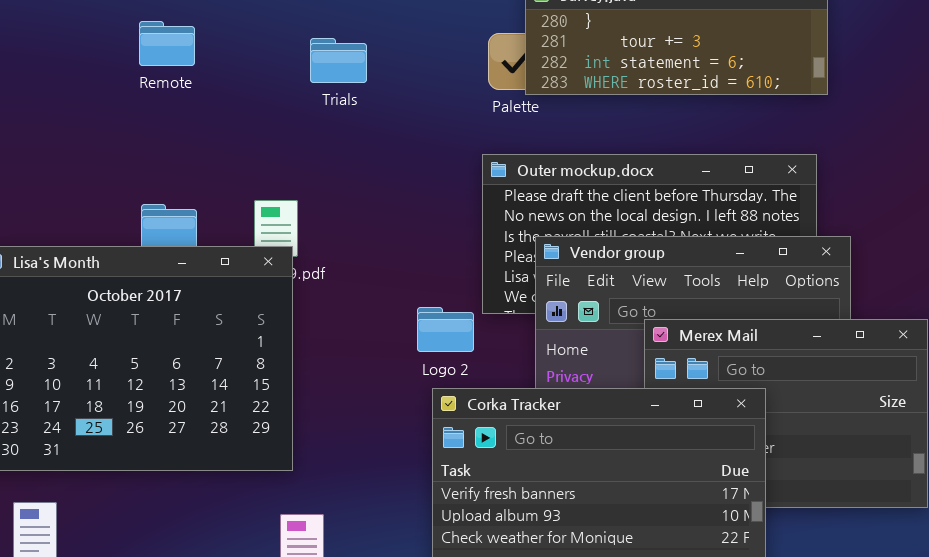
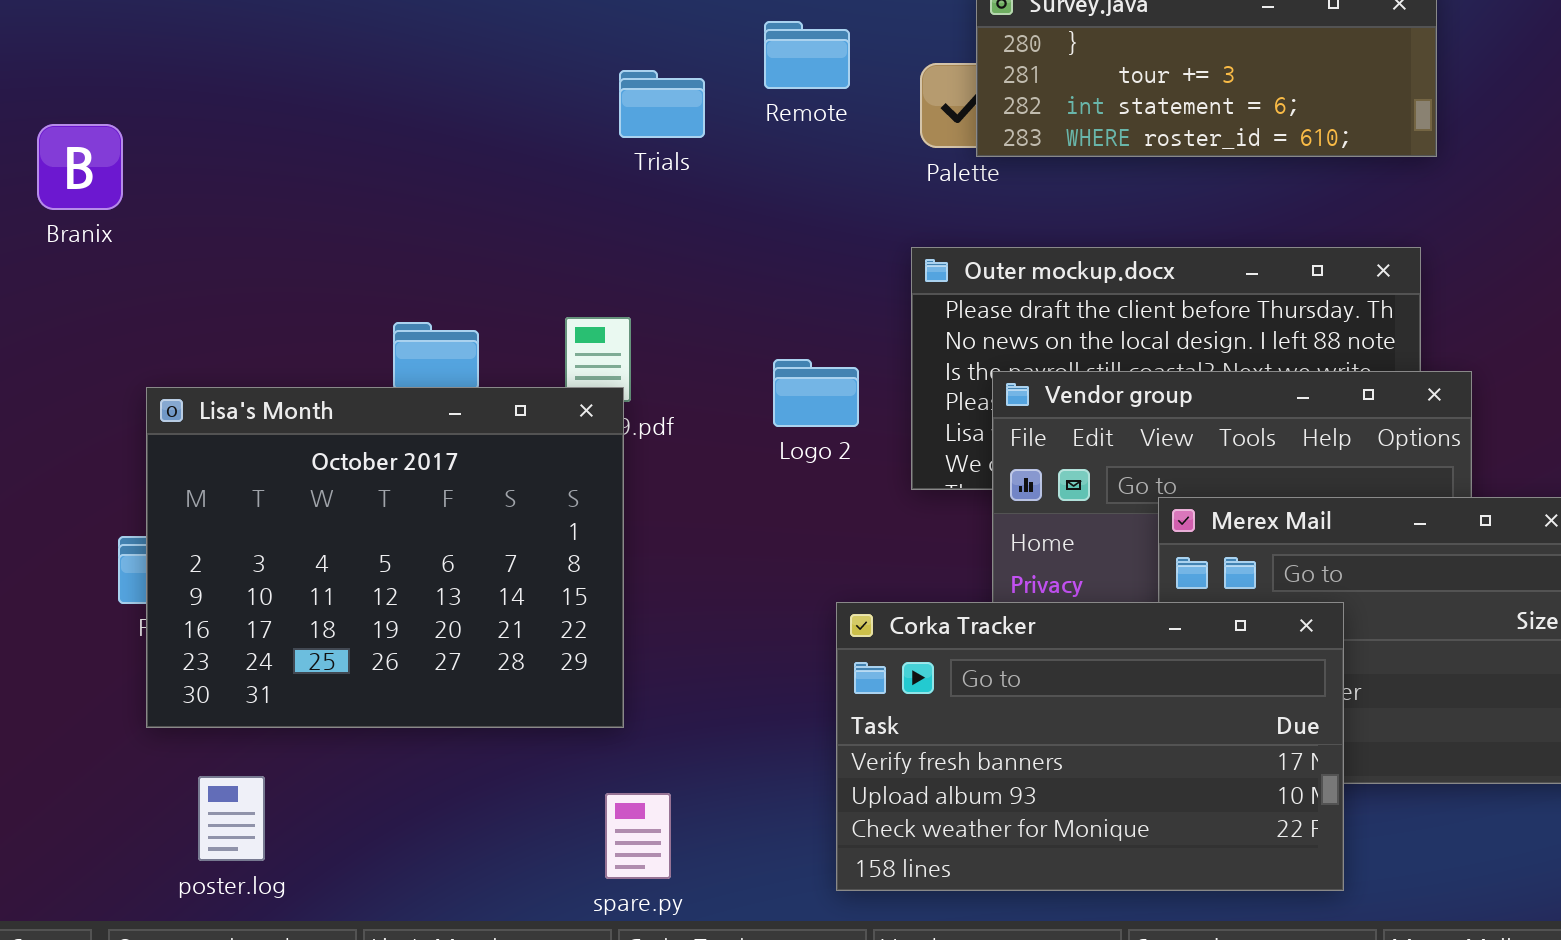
Remote: [139,21,195,66] -> [764,21,850,89], moved
Trials: [310,38,367,83] -> [619,70,705,138], moved
Logo 2: [417,307,474,352] -> [773,359,859,427], moved

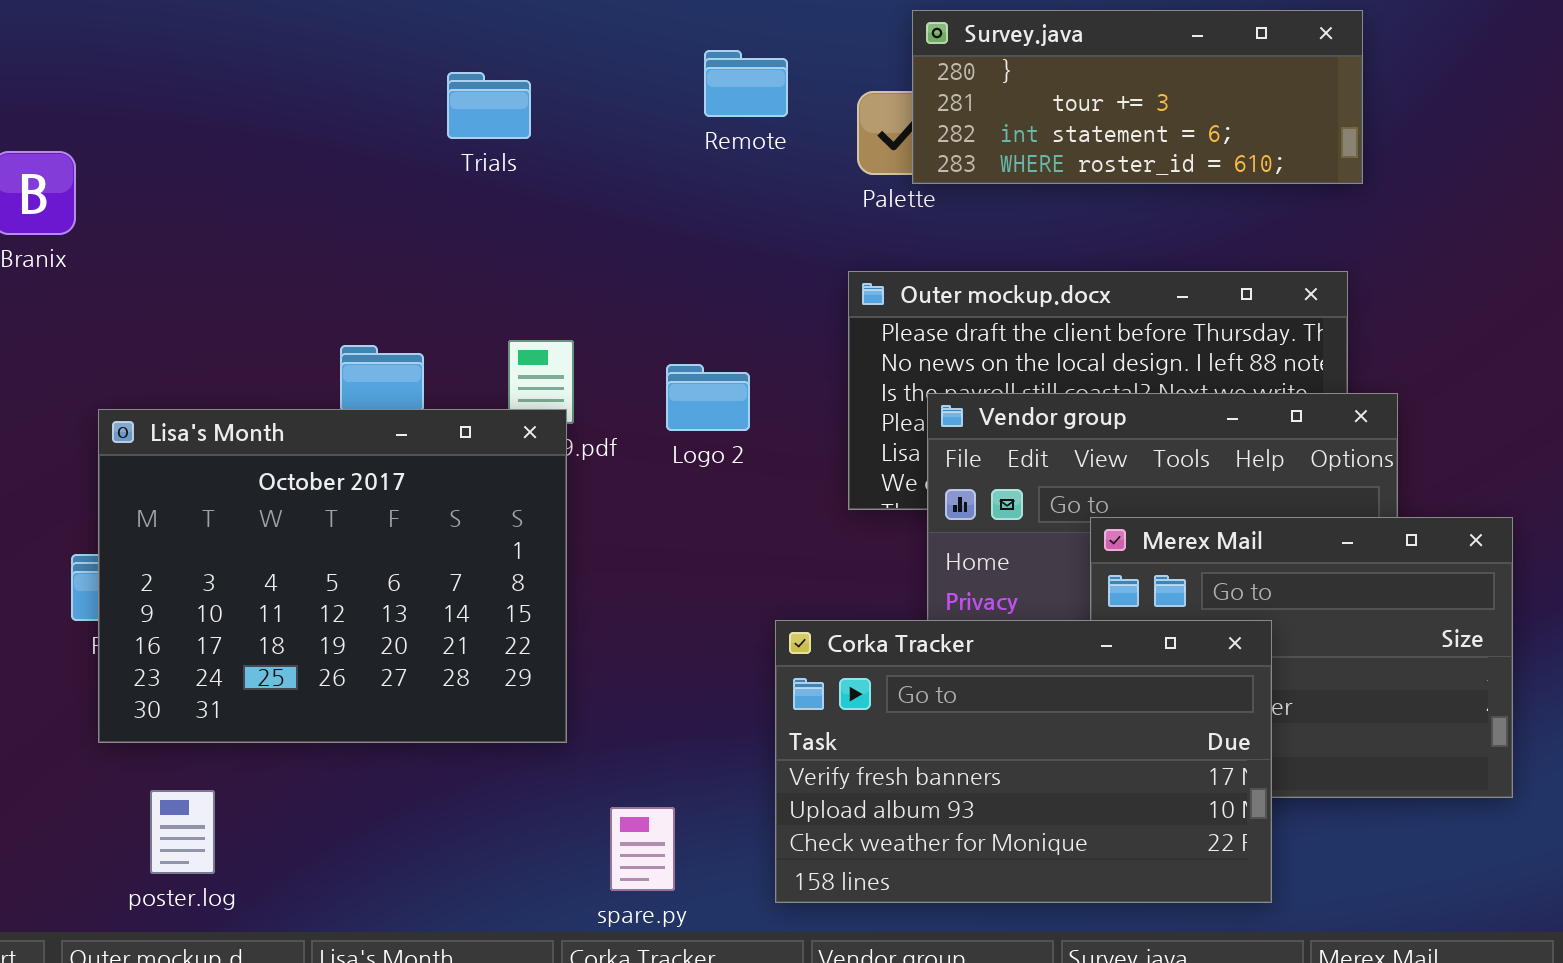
Trials: [619,70,705,138] -> [447,72,531,139], moved
Logo 2: [773,359,859,427] -> [666,364,750,431], moved
spare.py: [605,793,671,879] -> [610,807,675,891], moved

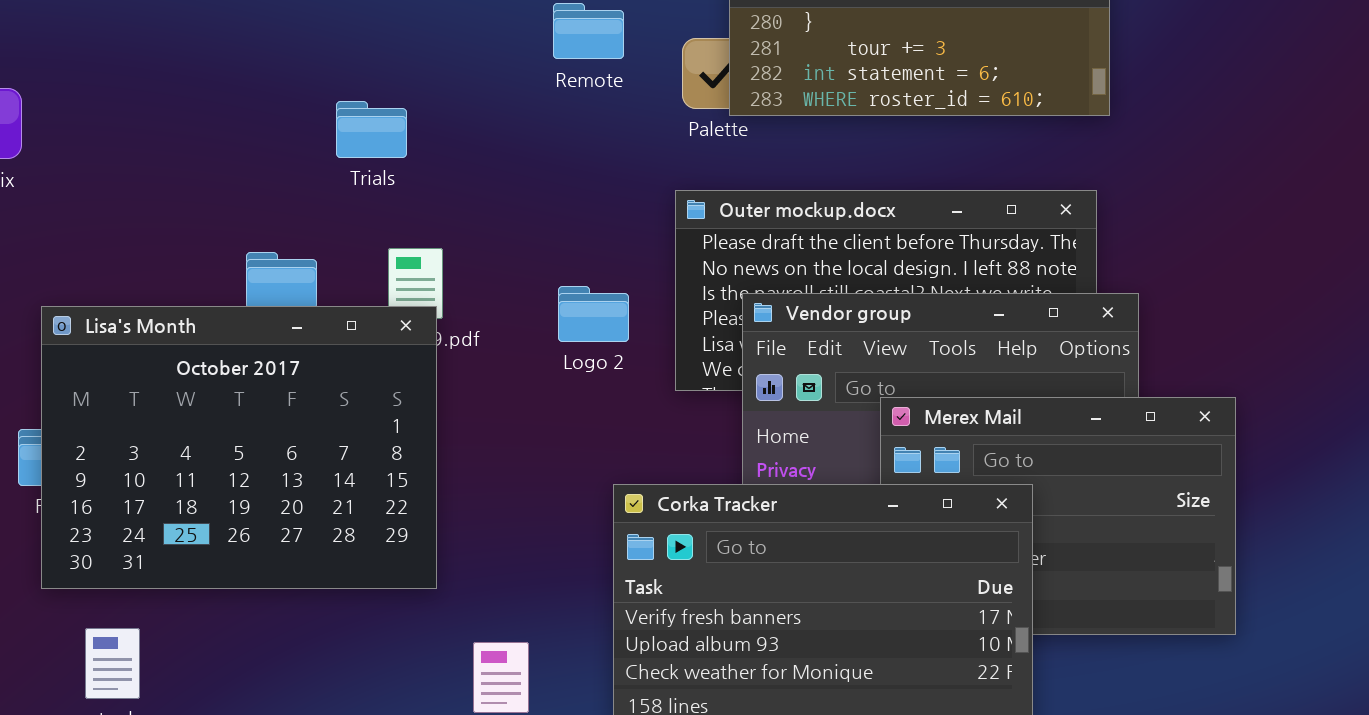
Trials: [447,72,531,139] -> [336,101,407,158], moved
Logo 2: [666,364,750,431] -> [558,286,629,342], moved

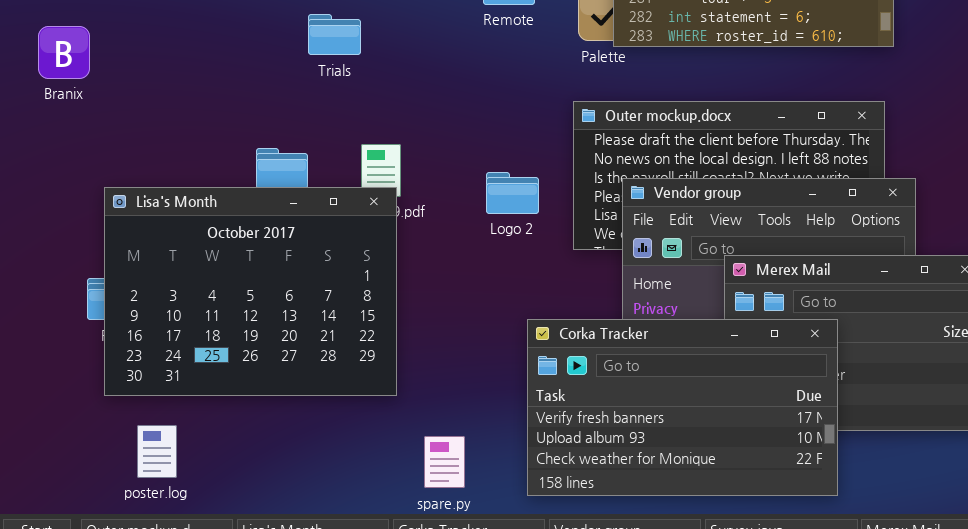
Trials: [336,101,407,158] -> [308,14,361,55], moved

